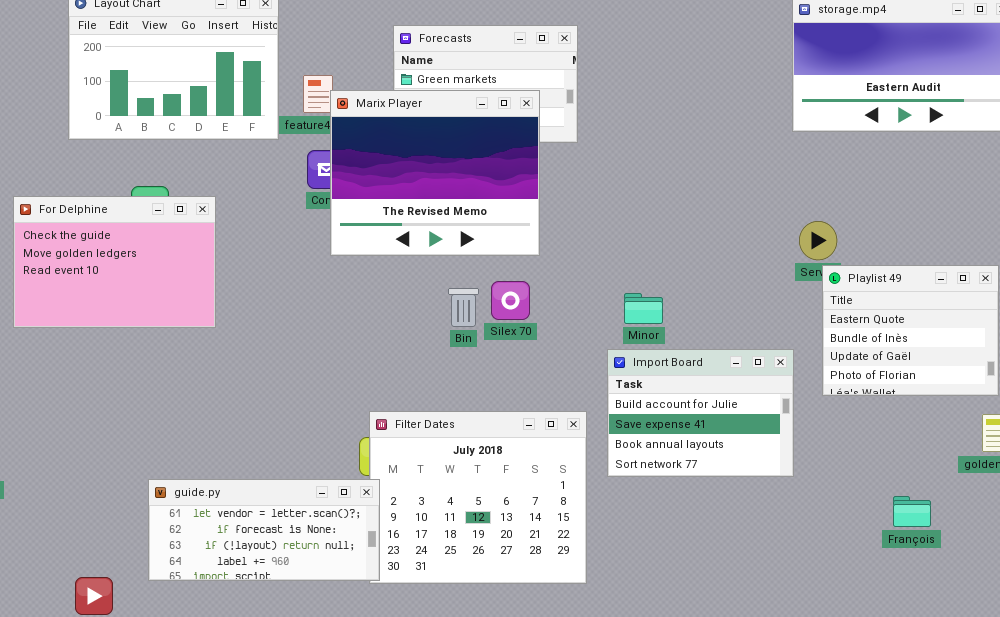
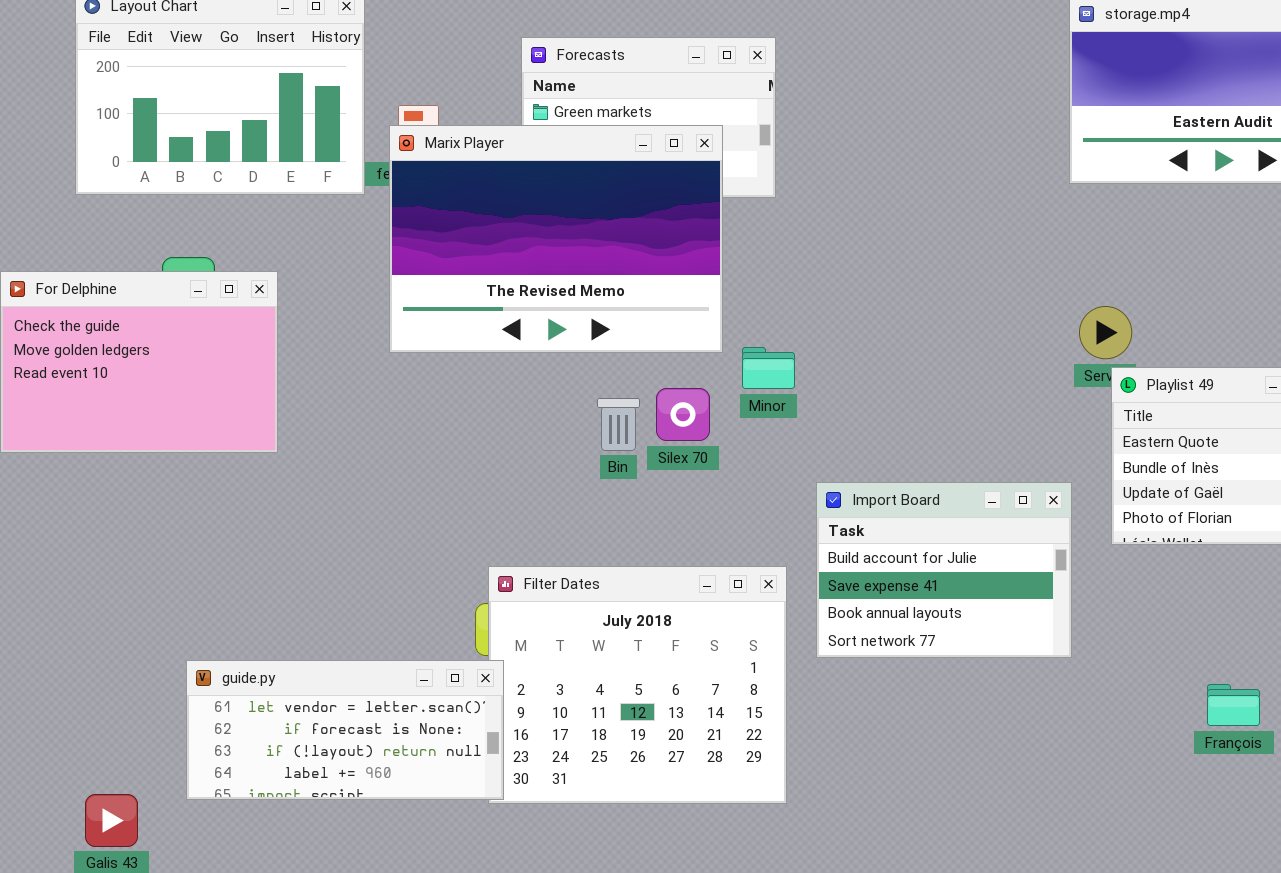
Marix Player: [330,90,540,256] -> [389,125,723,353], resized
Minor: [624,293,663,324] -> [742,347,795,389], moved

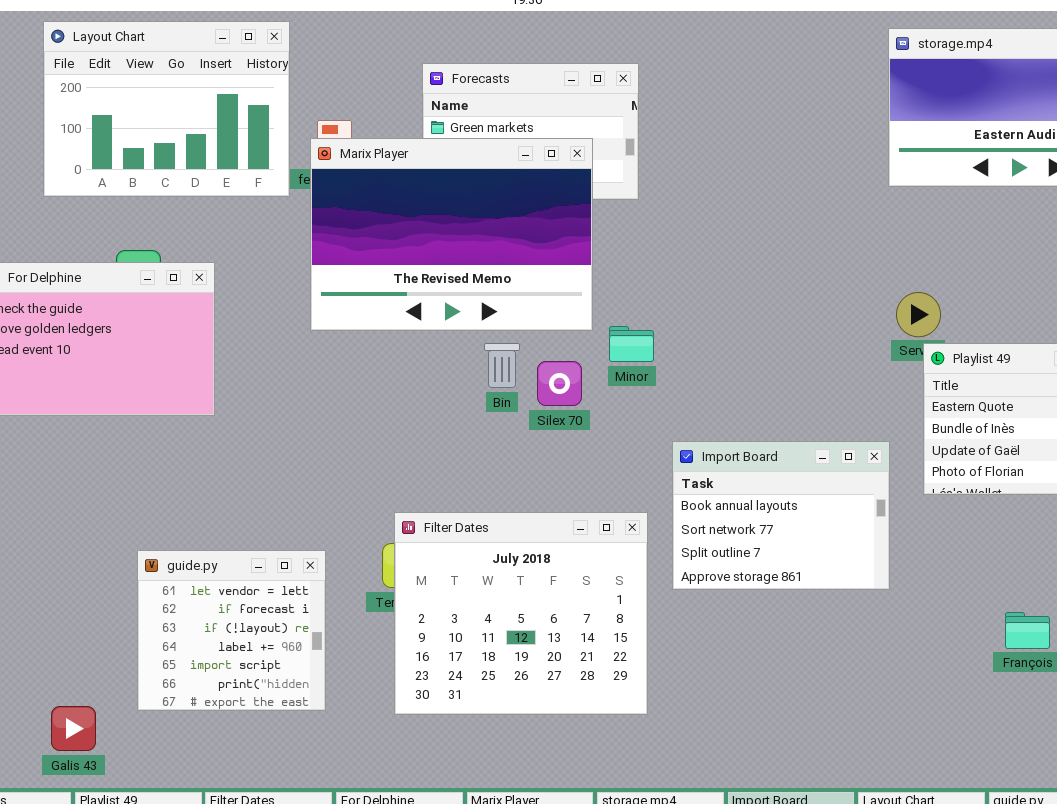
Bin: [597,398,640,451] -> [484,343,520,388], moved
Import Board: [816,482,1072,658] -> [672,441,890,590], scrolled down 2 rows
guide.py: [186,660,504,800] -> [137,550,326,711], resized

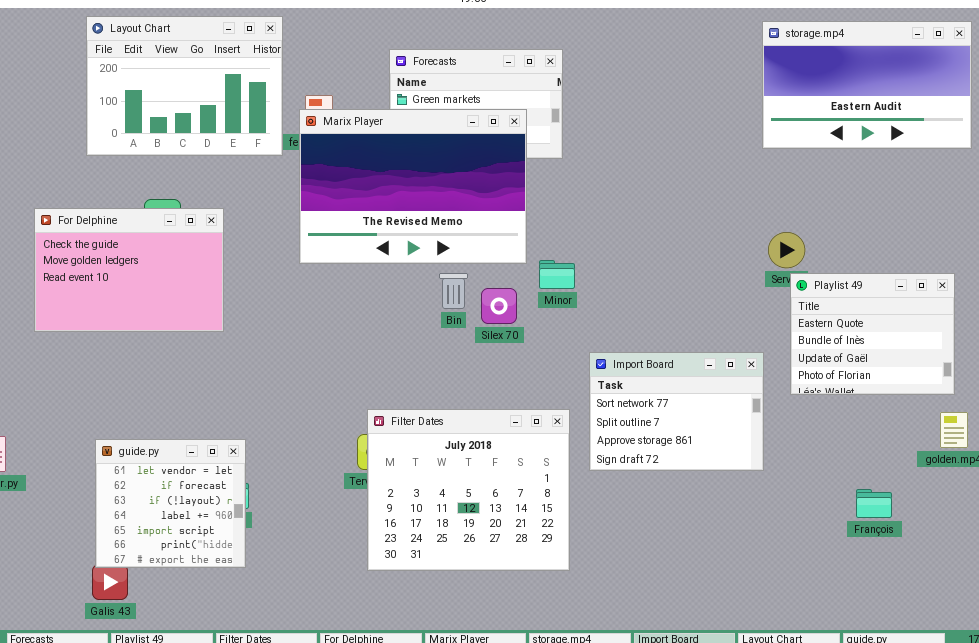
Import Board: [672,441,890,590] -> [589,352,764,471], scrolled down 1 row
guide.py: [137,550,326,711] -> [95,439,246,568], moved

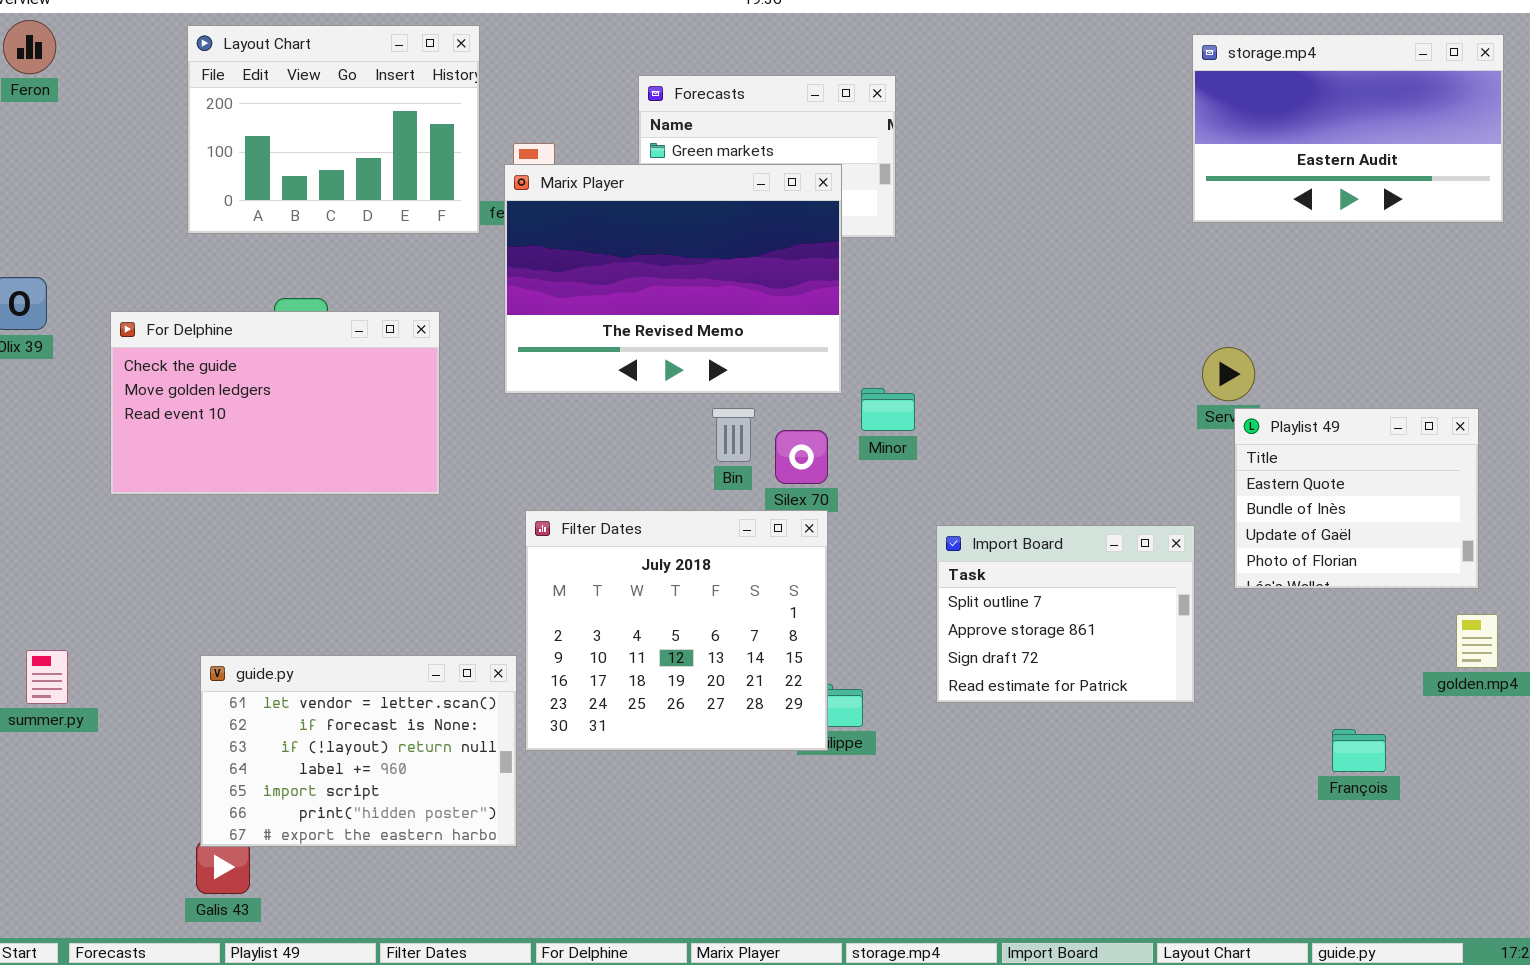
For Delphine: [34,208,224,332] -> [110,311,440,495], resized
Import Board: [589,352,764,471] -> [936,525,1195,703], scrolled down 1 row
Filter Dates: [367,409,570,571] -> [525,510,828,751], moved
guide.py: [95,439,246,568] -> [200,655,517,847], resized

